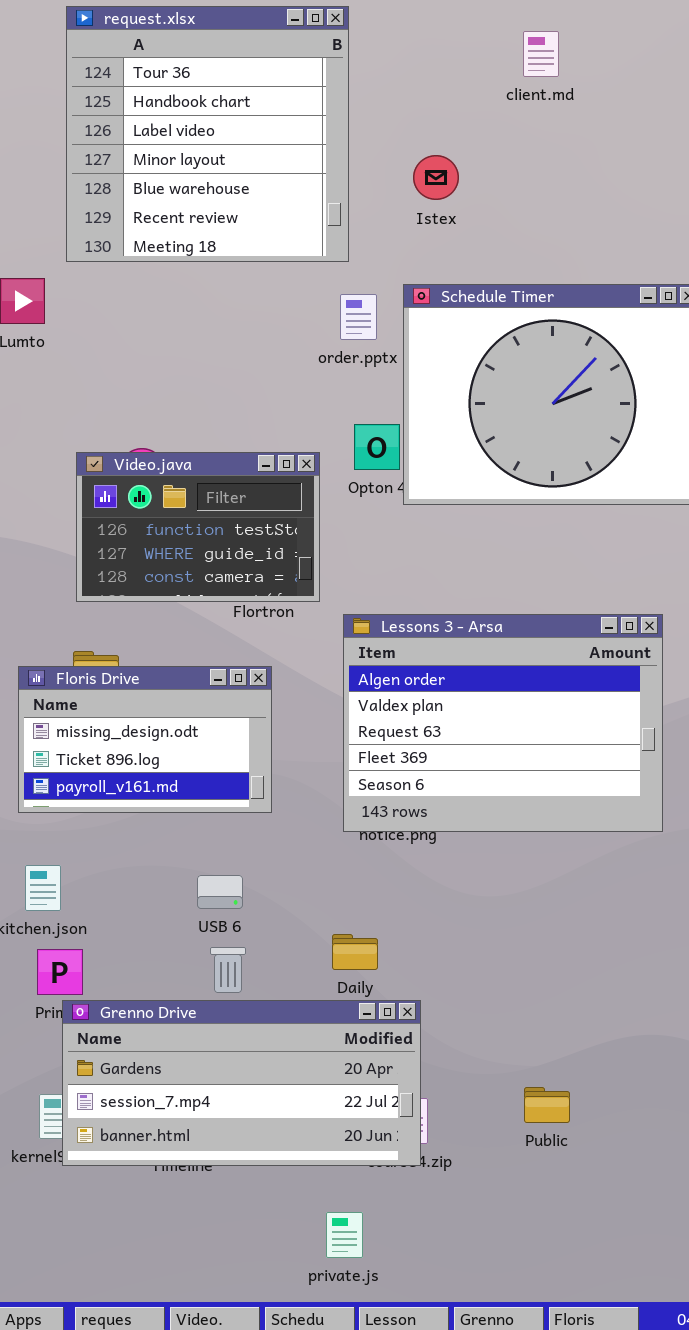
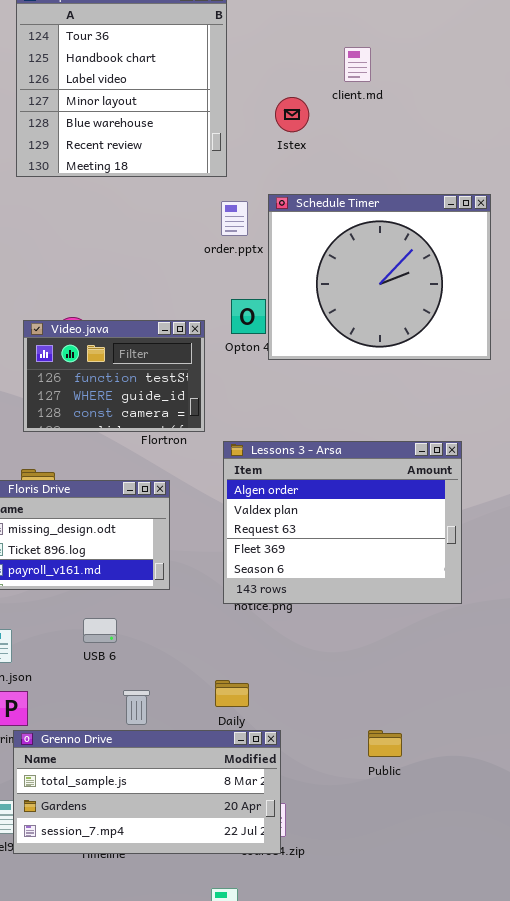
client.md: [523,31,559,77] -> [344,47,371,82], moved
USB 6: [197,875,243,909] -> [83,618,117,643], moved
Grenno Drive: [62,1000,421,1166] -> [13,730,281,854], scrolled up 1 row
Public: [524,1087,570,1123] -> [368,730,402,757], moved

